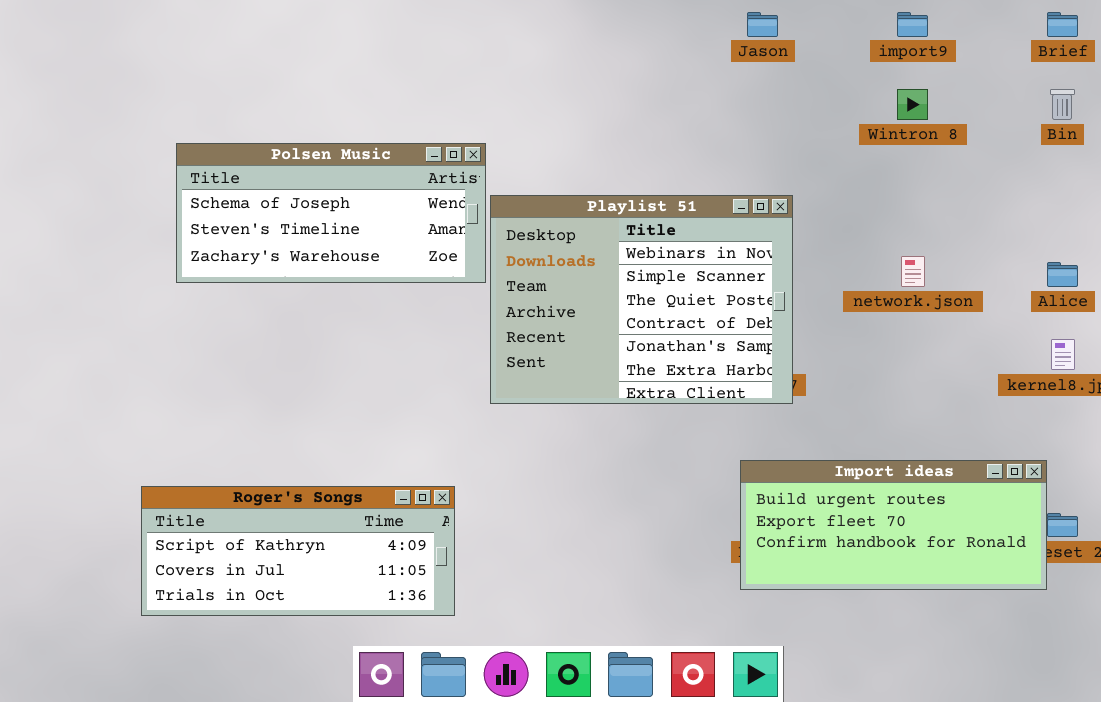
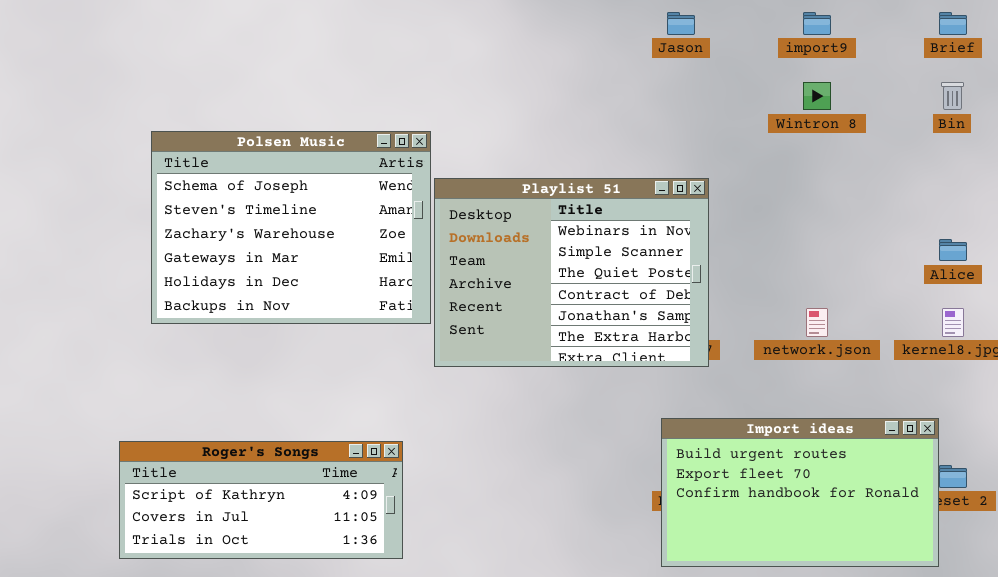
Polsen Music: [176,143,486,283] -> [151,131,431,324], resized
network.json: [901,256,925,287] -> [806,308,828,337], moved
Import ideas: [740,460,1047,590] -> [661,418,939,567], resized

